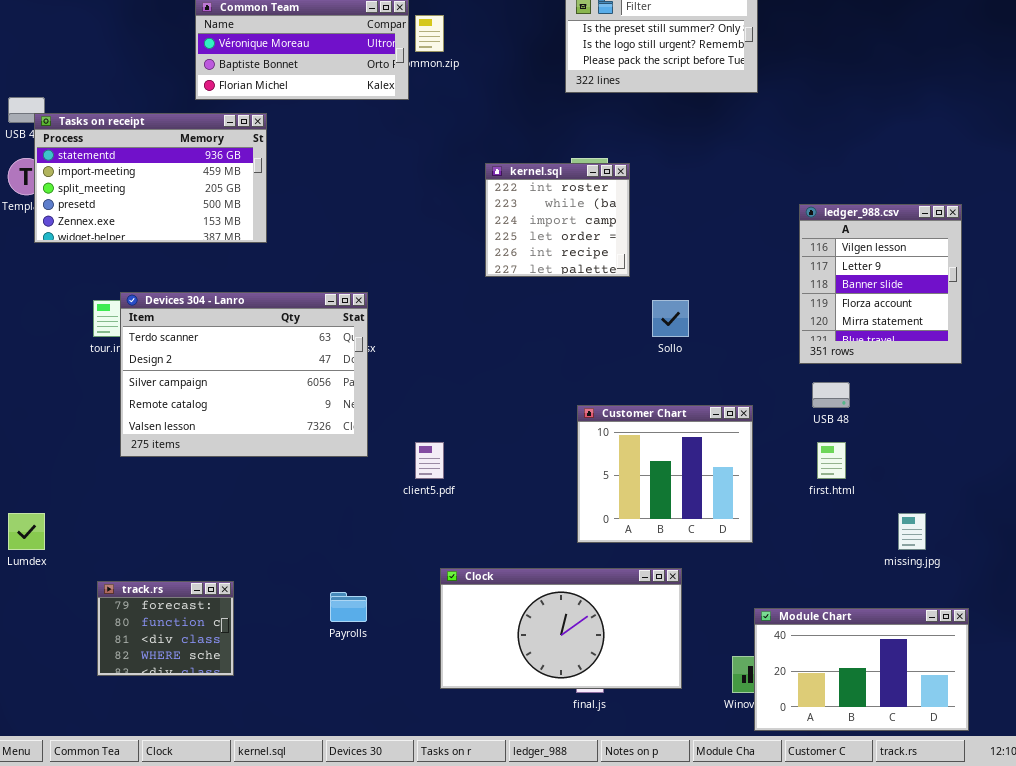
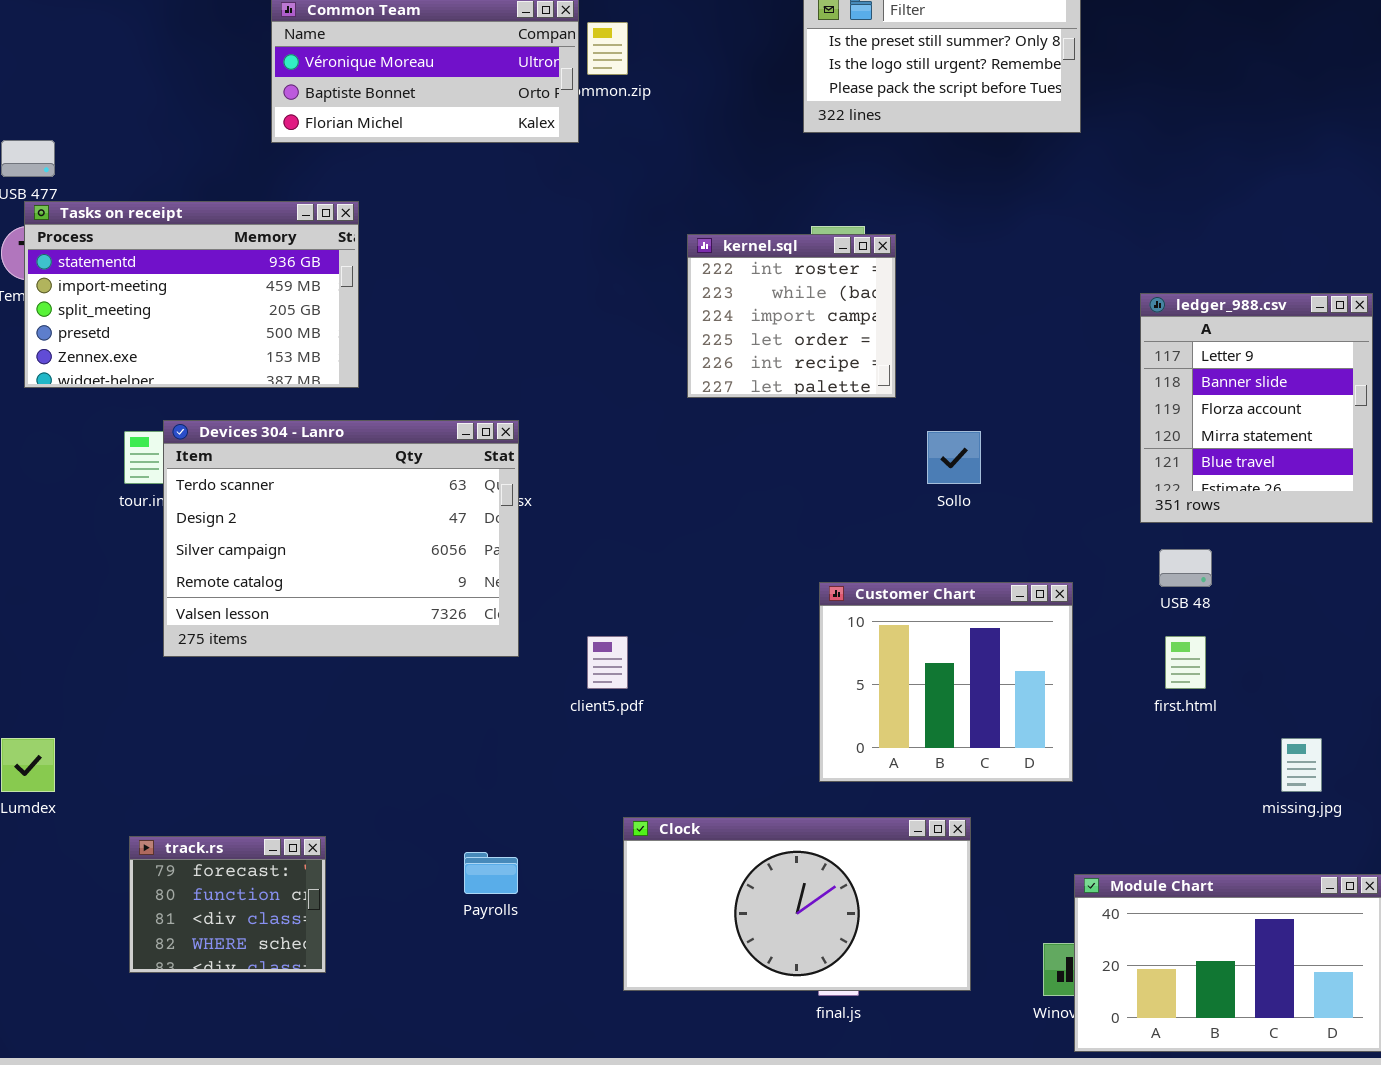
Tasks on receipt: [34,113,267,243] -> [24,201,359,388], moved
ledger_988.csv: [799,204,962,364] -> [1140,293,1373,523], scrolled down 1 row

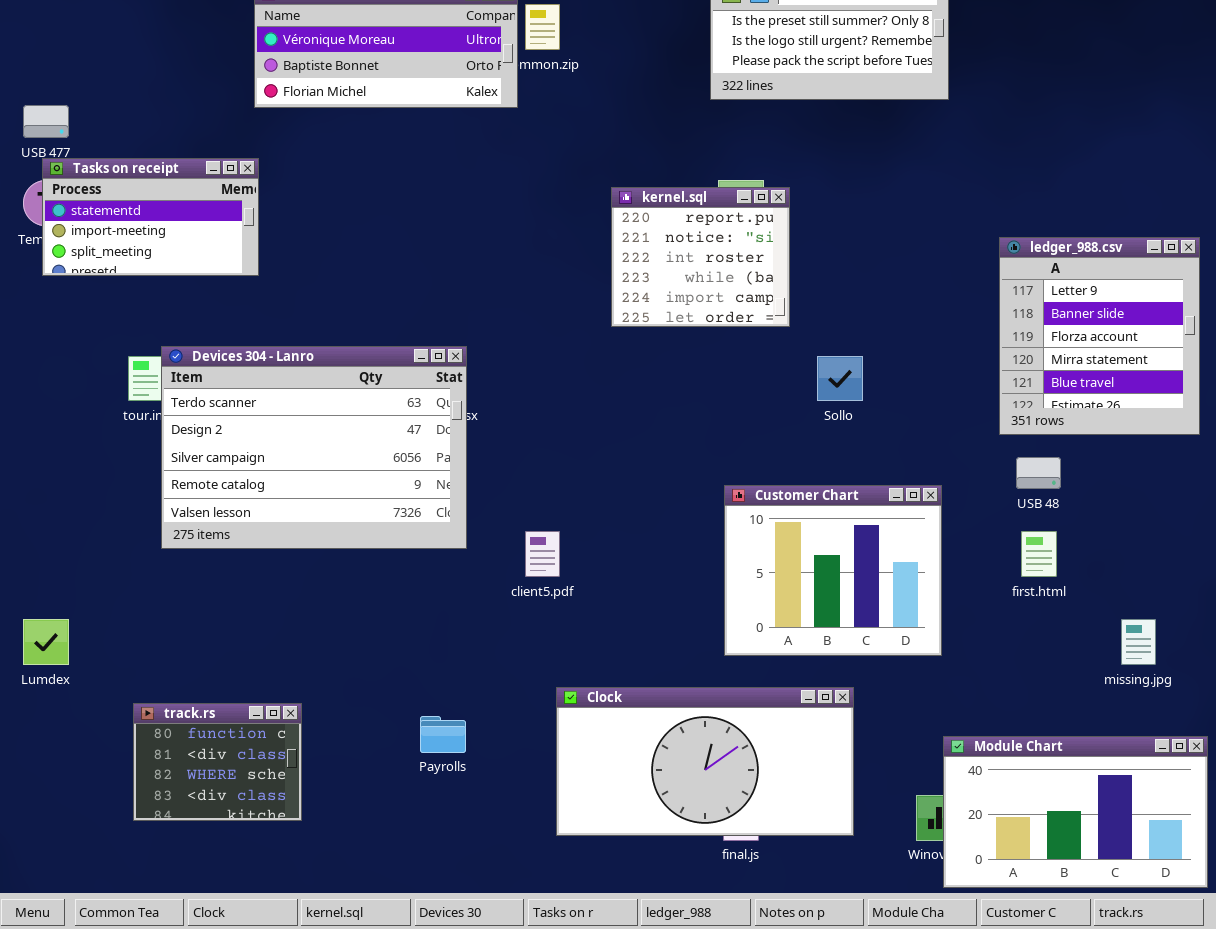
Tasks on receipt: [24,201,359,388] -> [42,158,259,276], resized
kernel.sql: [687,234,896,398] -> [611,187,790,327], scrolled up 2 rows
track.rs: [129,836,326,973] -> [133,703,302,821], scrolled down 1 row

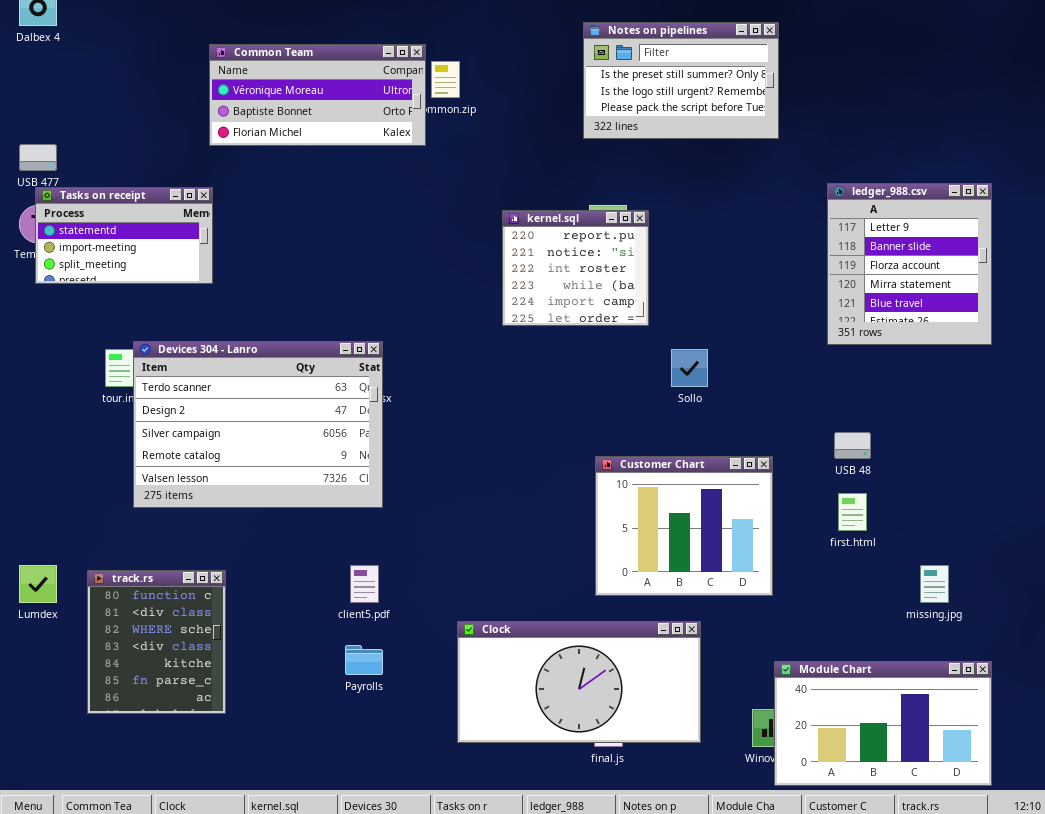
ledger_988.csv: [999,237,1200,435] -> [827,183,992,345], moved
client5.pdf: [525,531,560,577] -> [350,565,379,603], moved
track.rs: [133,703,302,821] -> [87,570,226,714], moved, resized

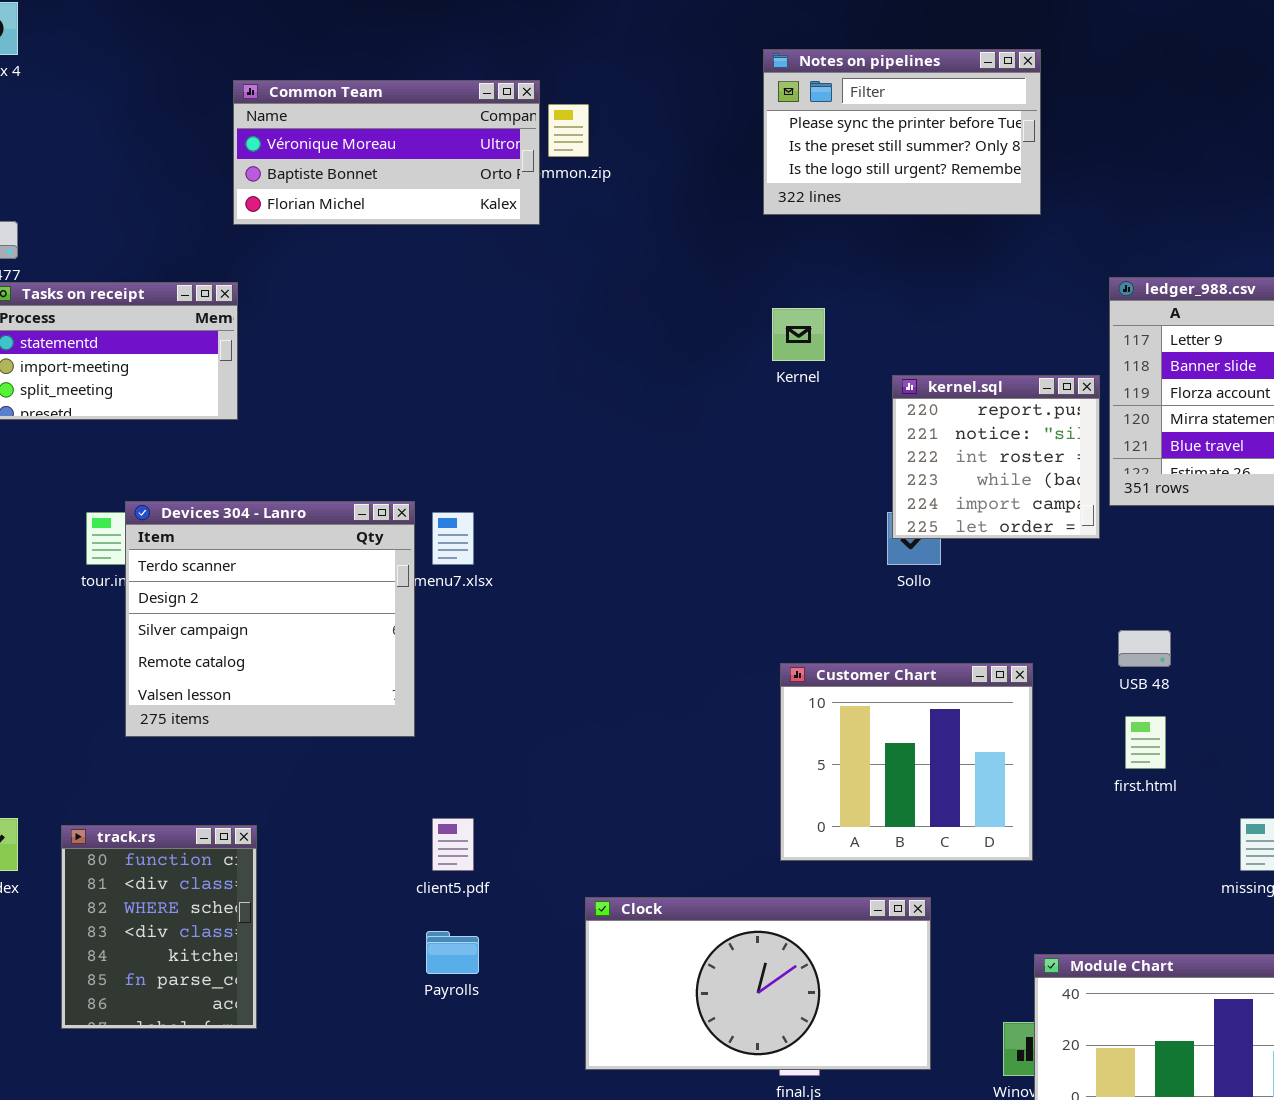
Notes on pipelines: [583,22,779,139] -> [763,49,1041,215], scrolled up 1 row
kernel.sql: [502,210,649,326] -> [892,375,1100,539], moved
Devices 304 - Lanro: [133,341,383,508] -> [125,501,415,737], resized

